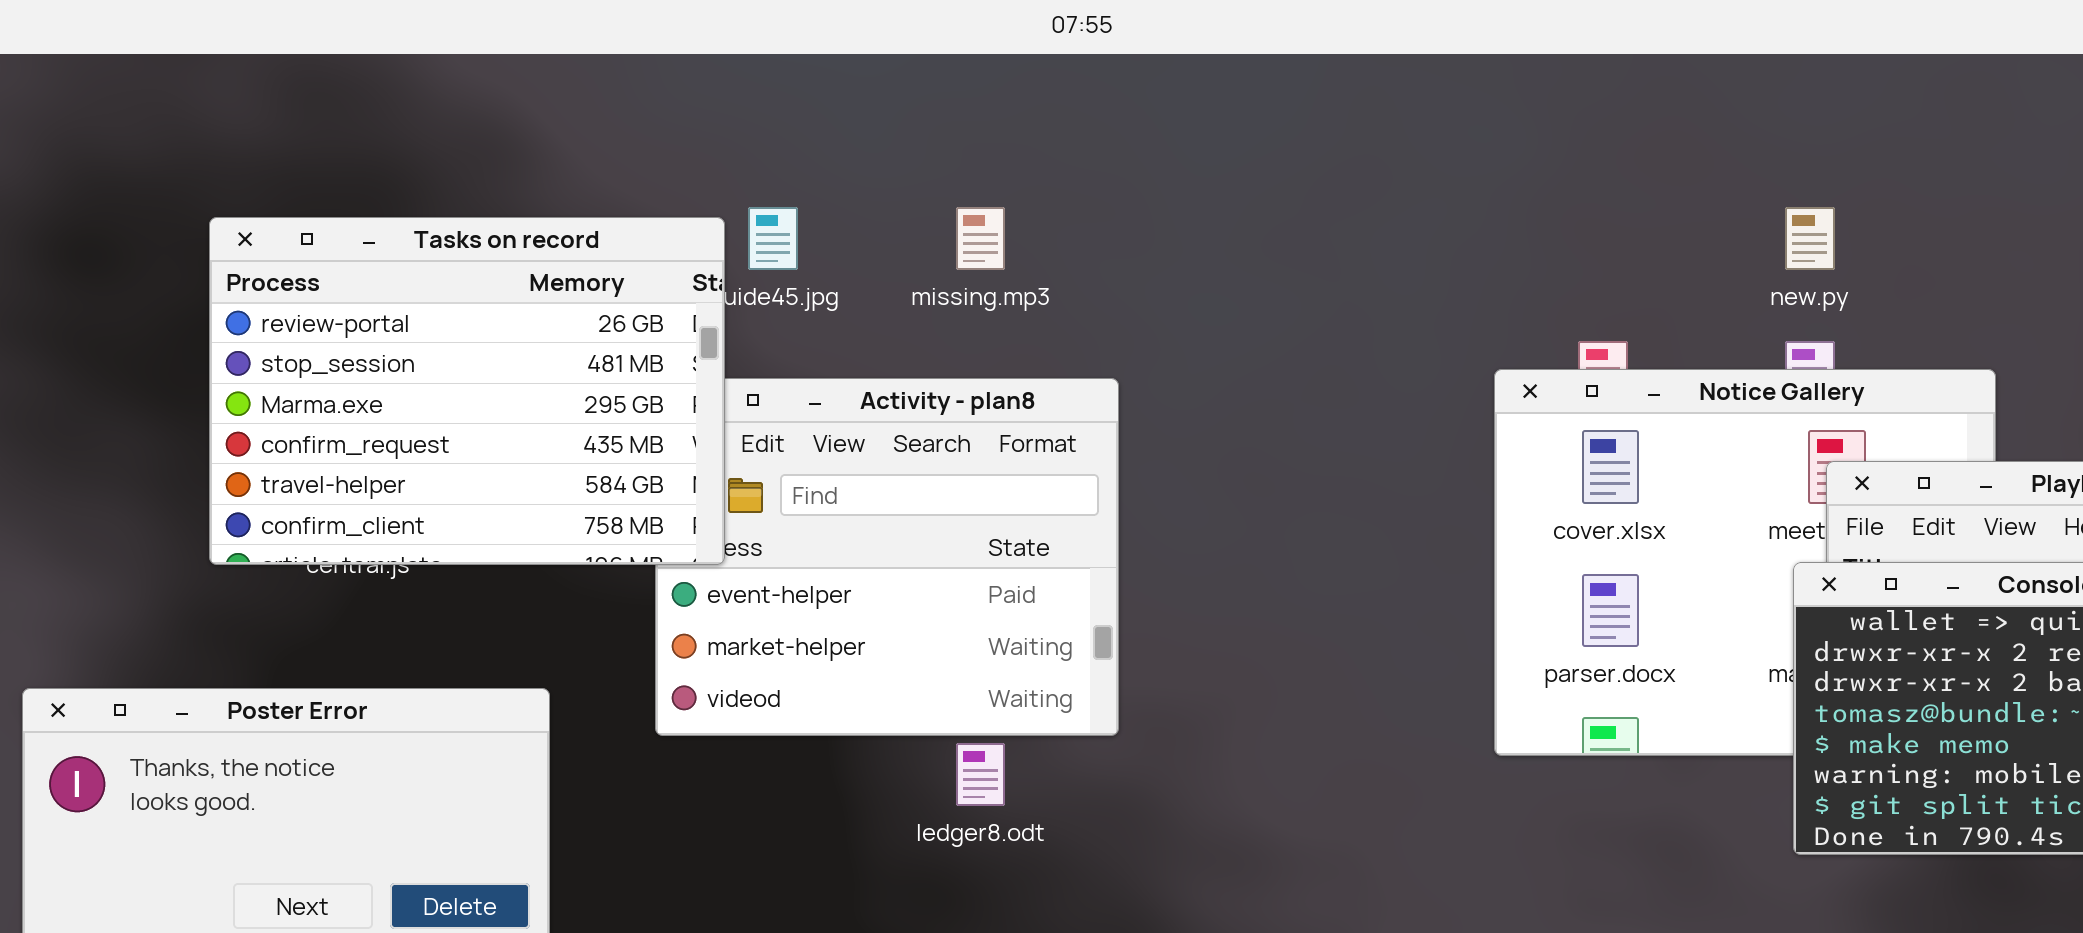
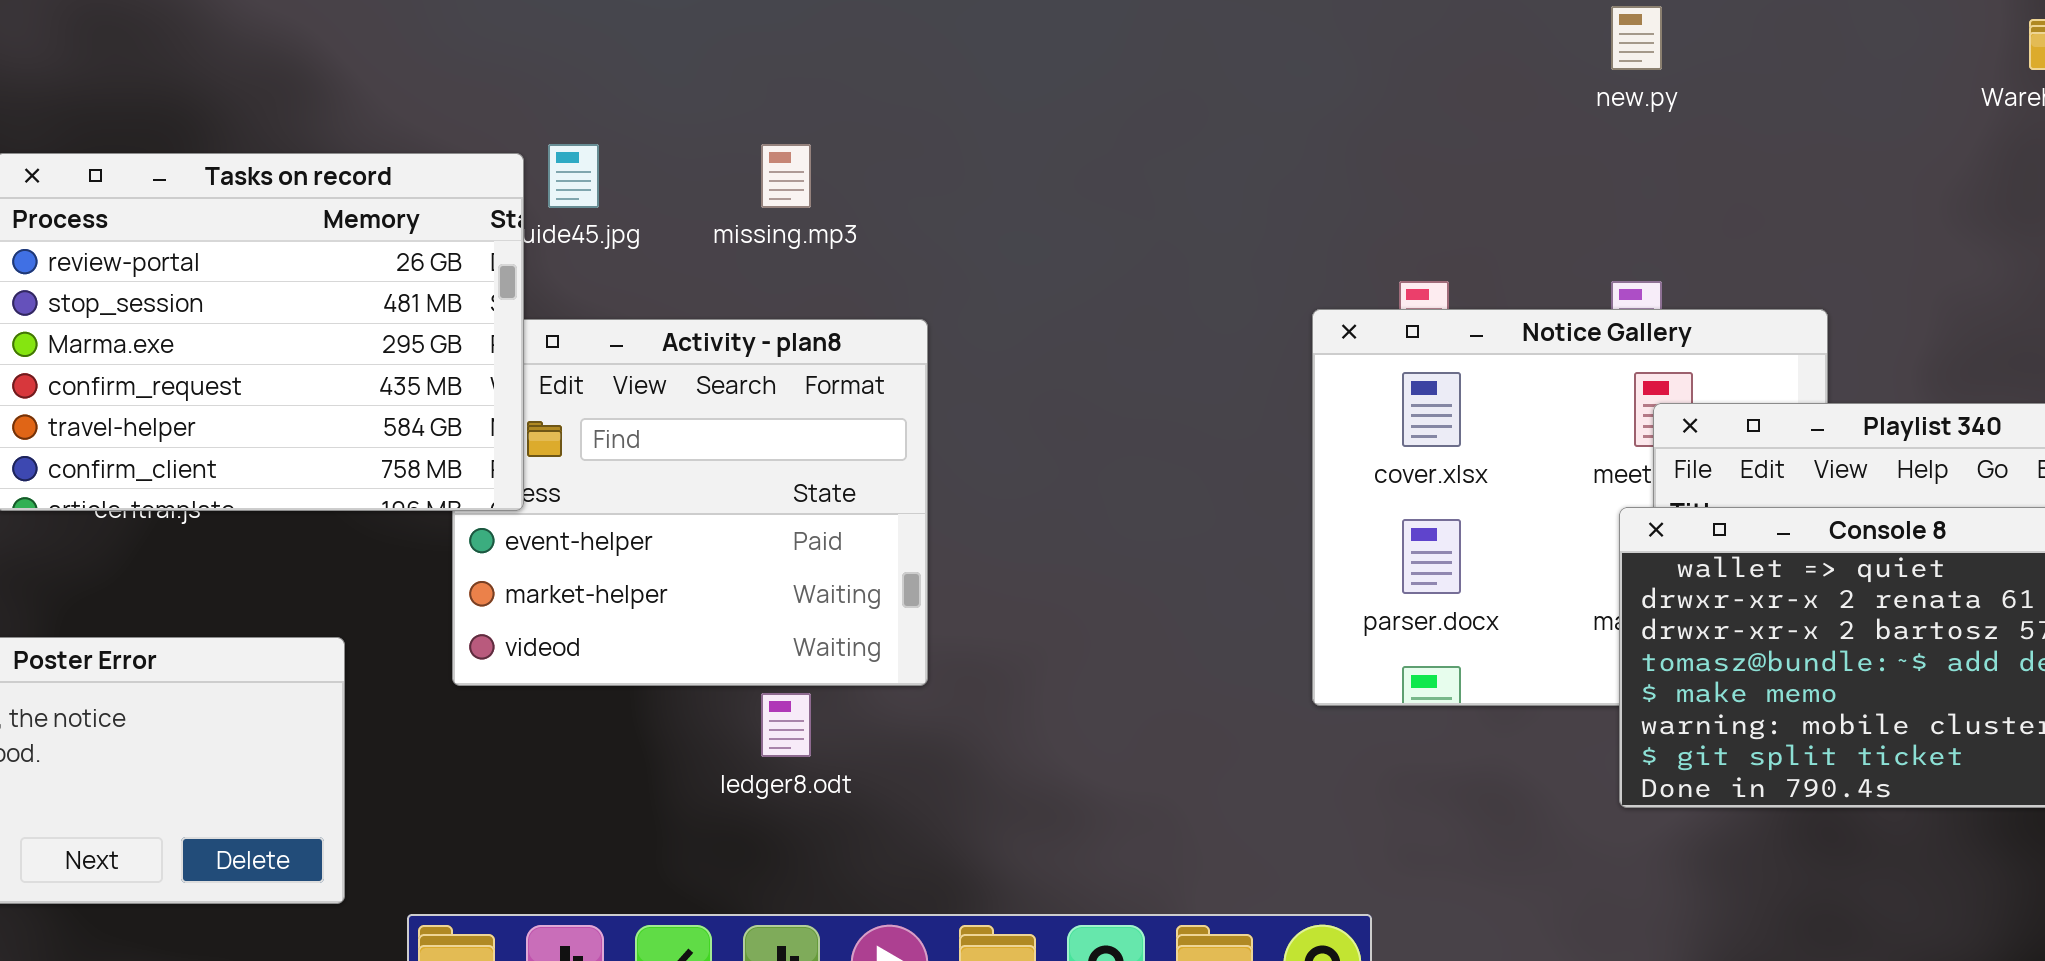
new.py: [1785,207,1835,270] -> [1611,6,1662,70], moved

